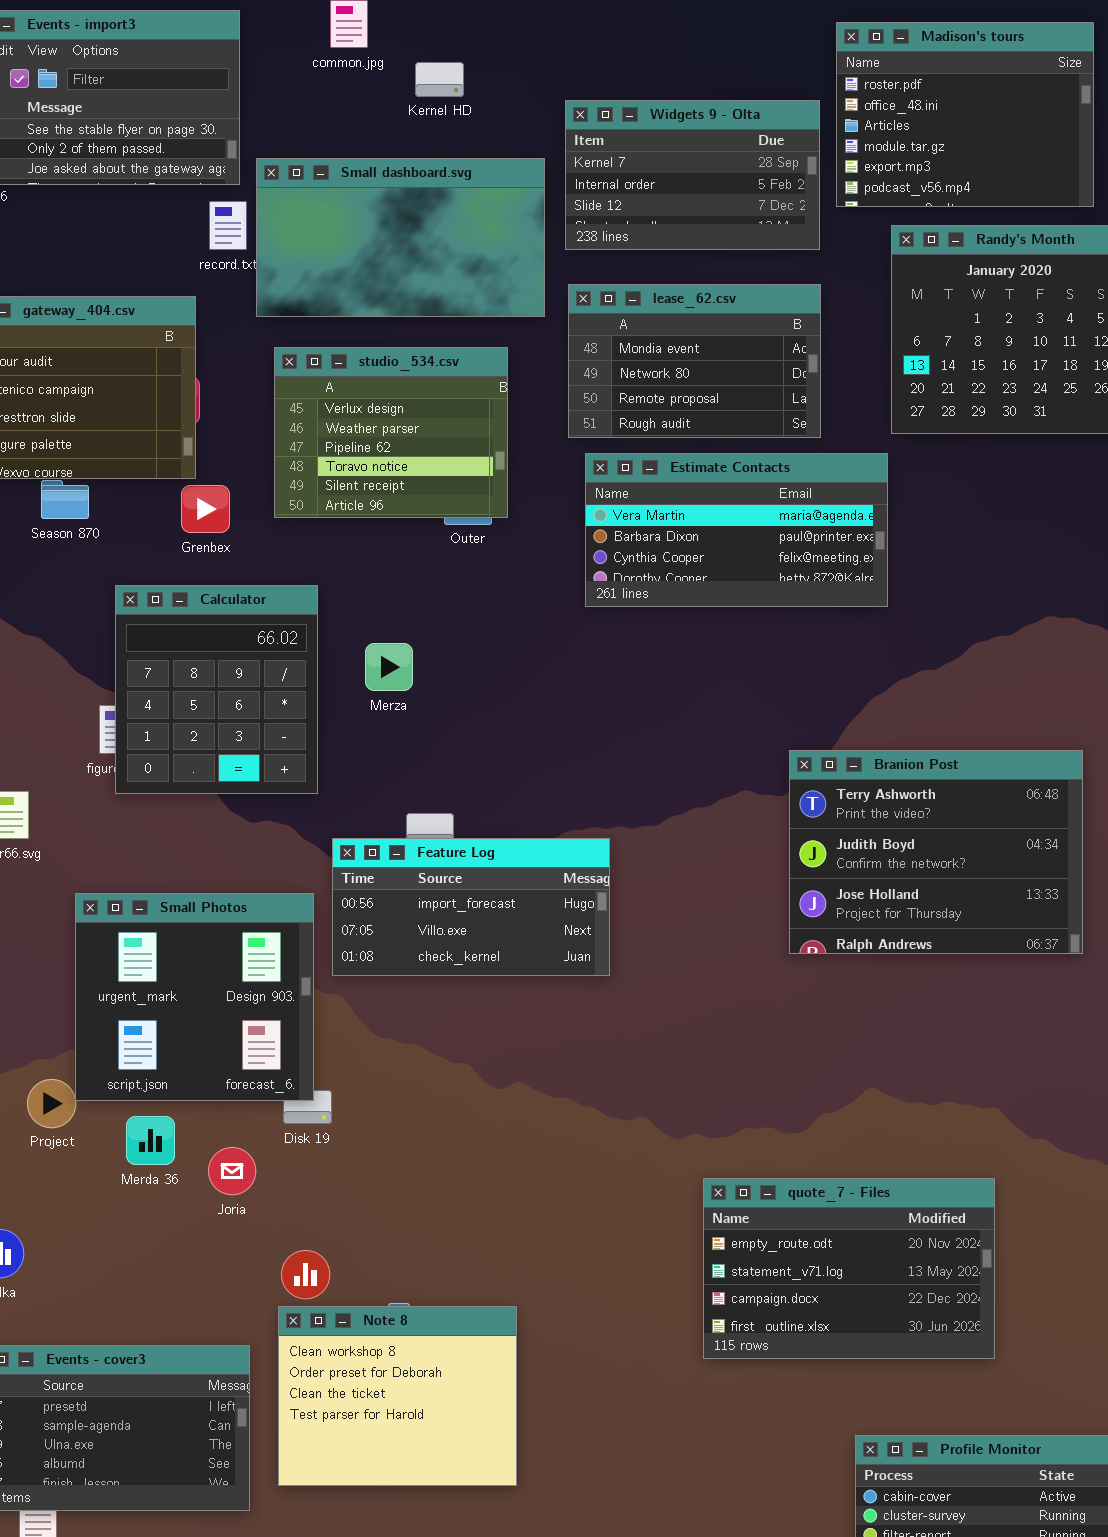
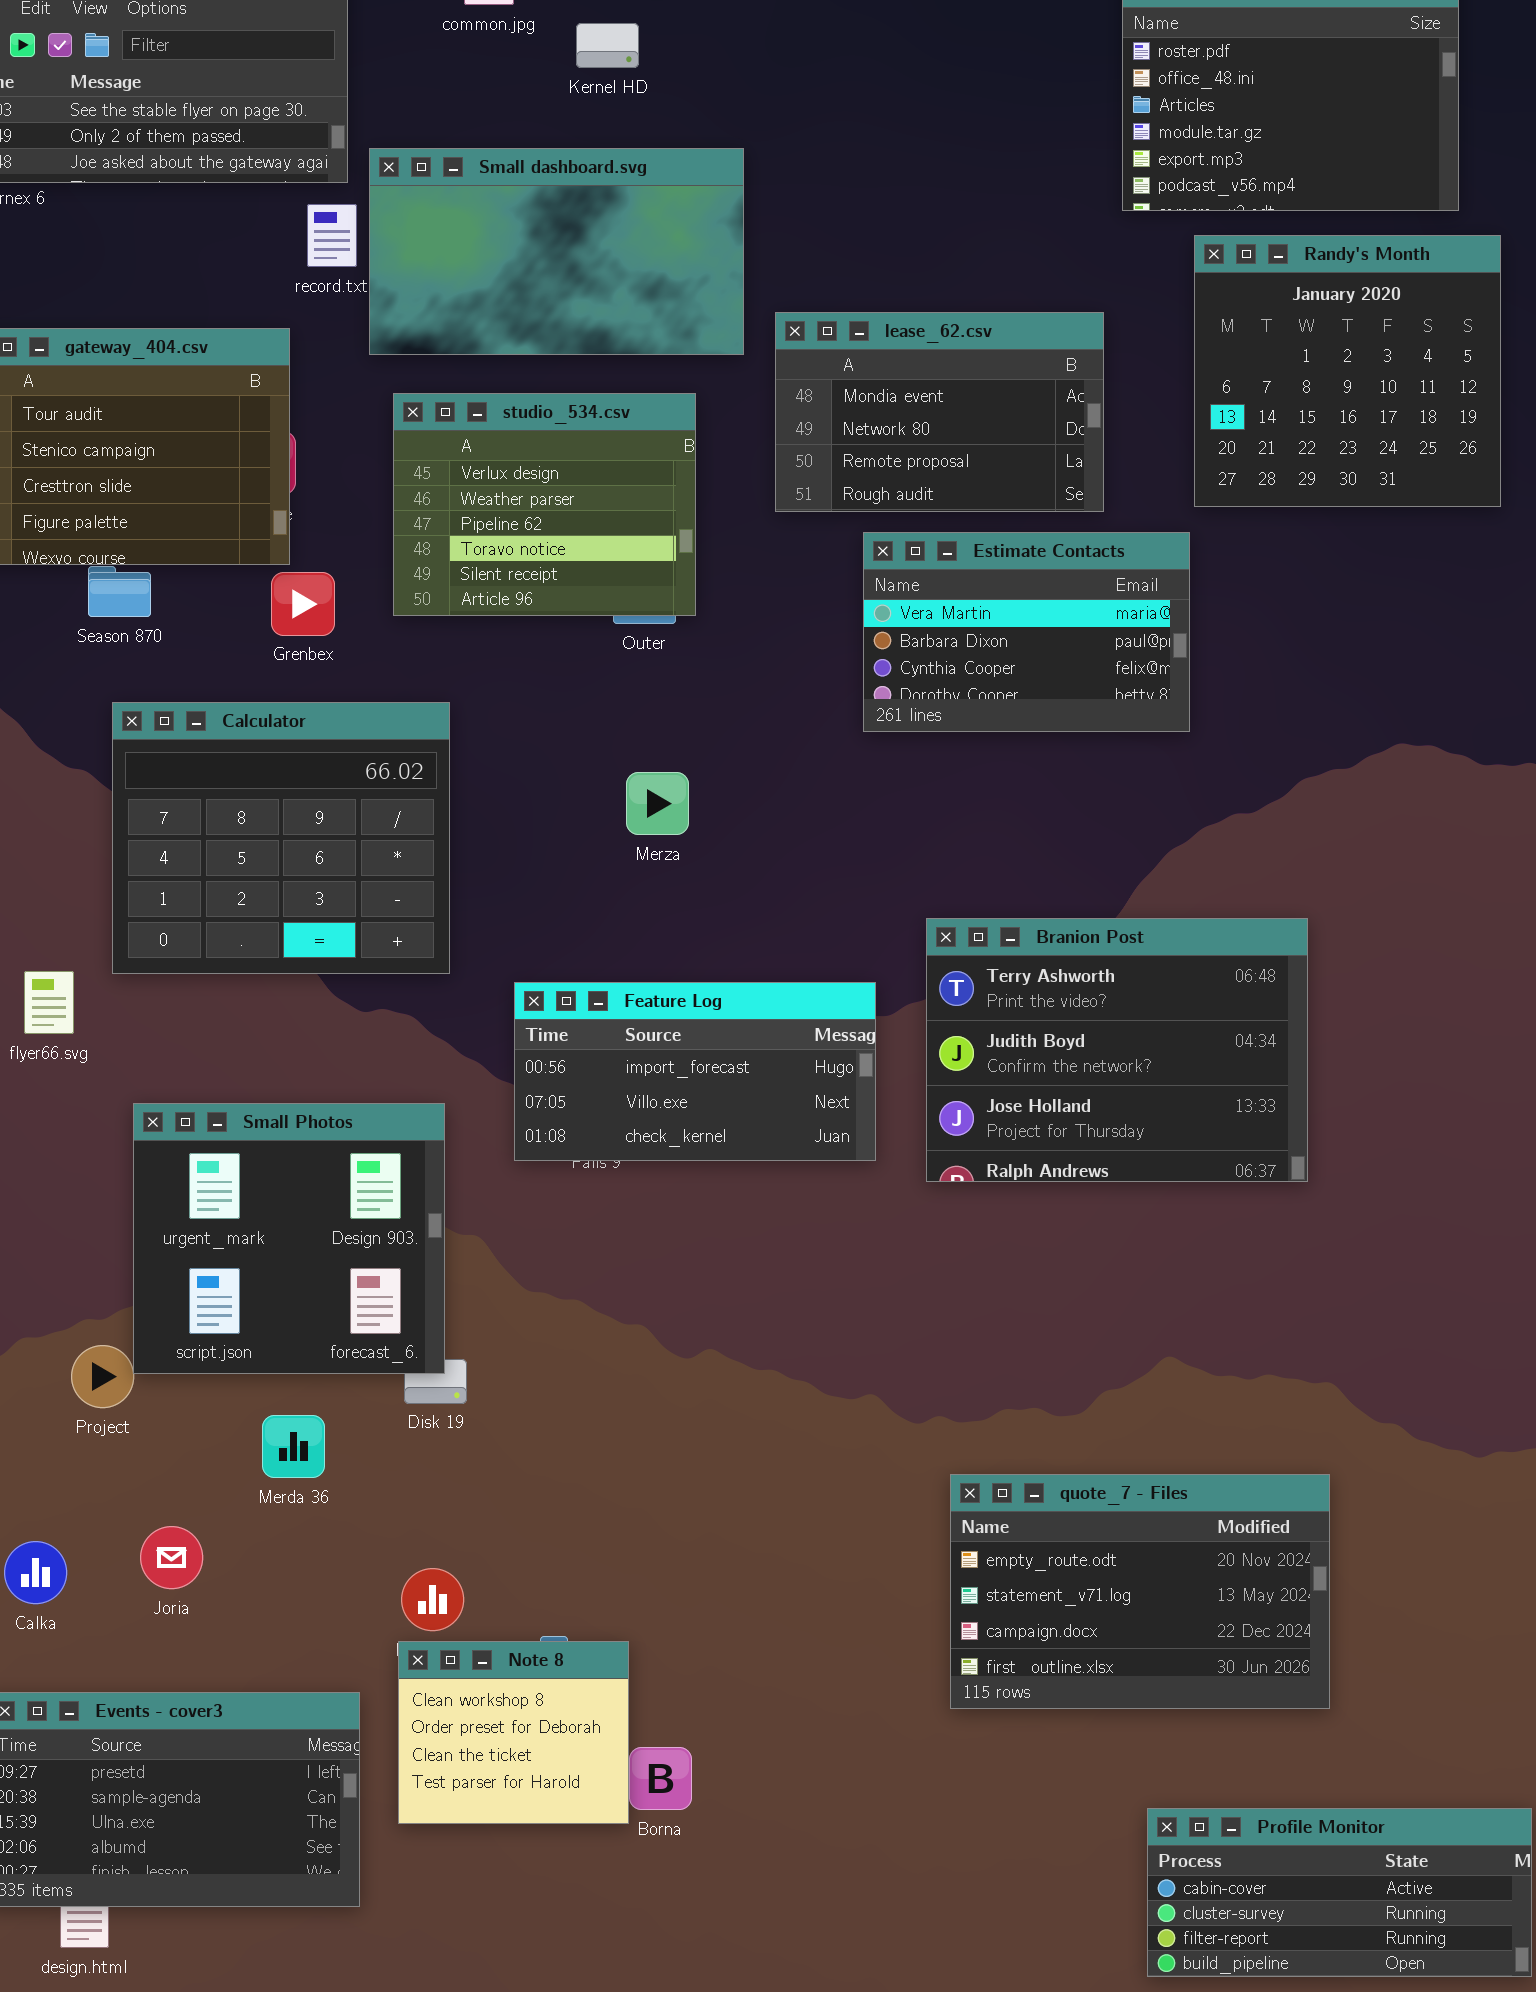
Widgets 9 - Olta: [565,100,820,250] -> none, closed
Estimate Contacts: [585,453,888,607] -> [863,532,1190,732], resized
Calculator: [115,585,318,794] -> [112,702,450,974], resized
Merza: [365,643,413,691] -> [626,772,689,835], moved
Branion Post: [789,750,1083,954] -> [926,918,1308,1182], moved
Feature Log: [332,838,610,976] -> [514,982,876,1161], moved
Merda 36: [126,1116,175,1165] -> [262,1415,325,1478], moved
Joria: [208,1147,256,1195] -> [140,1526,203,1589], moved
Note 8: [278,1306,517,1486] -> [398,1641,629,1824], resized

